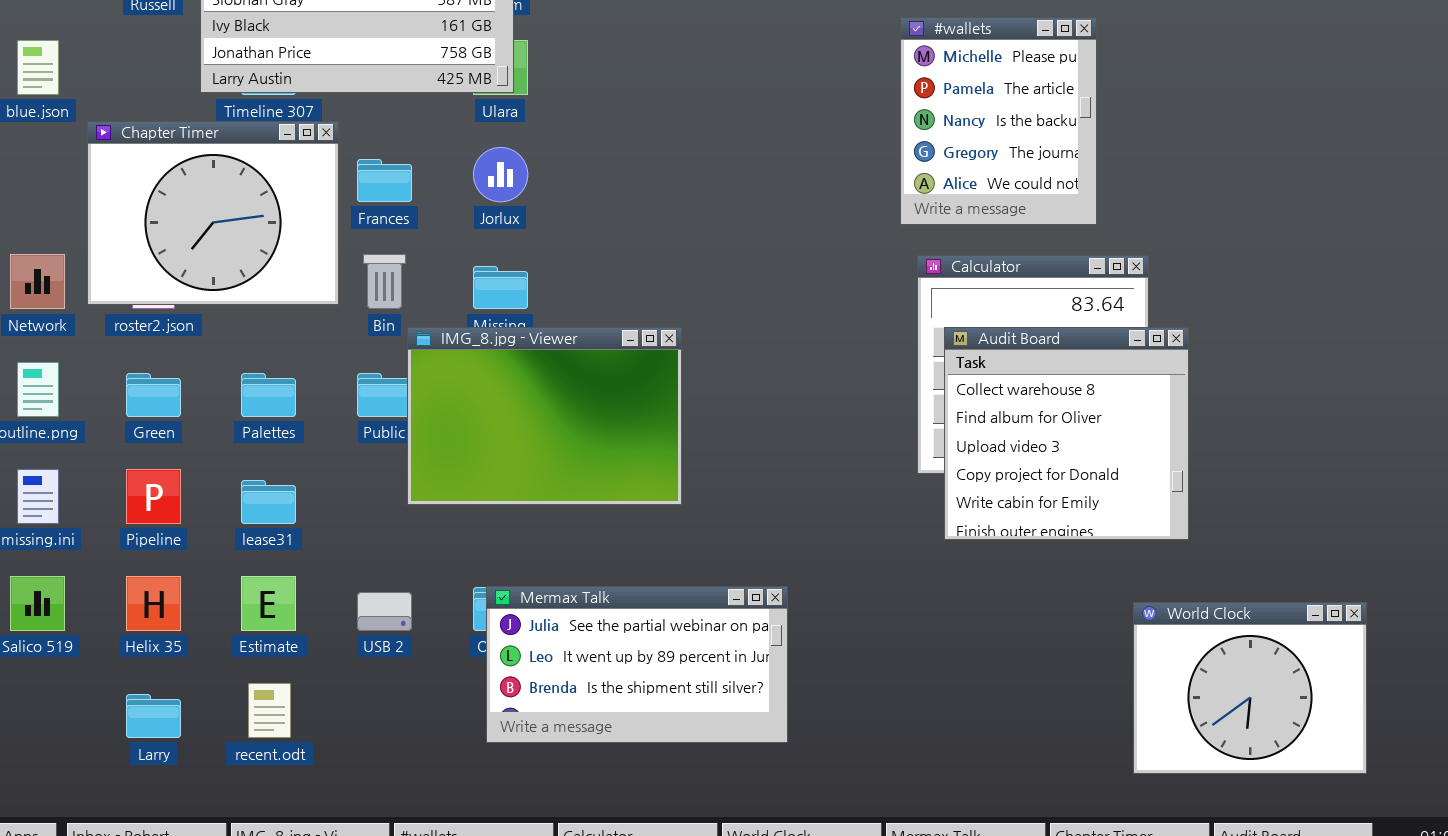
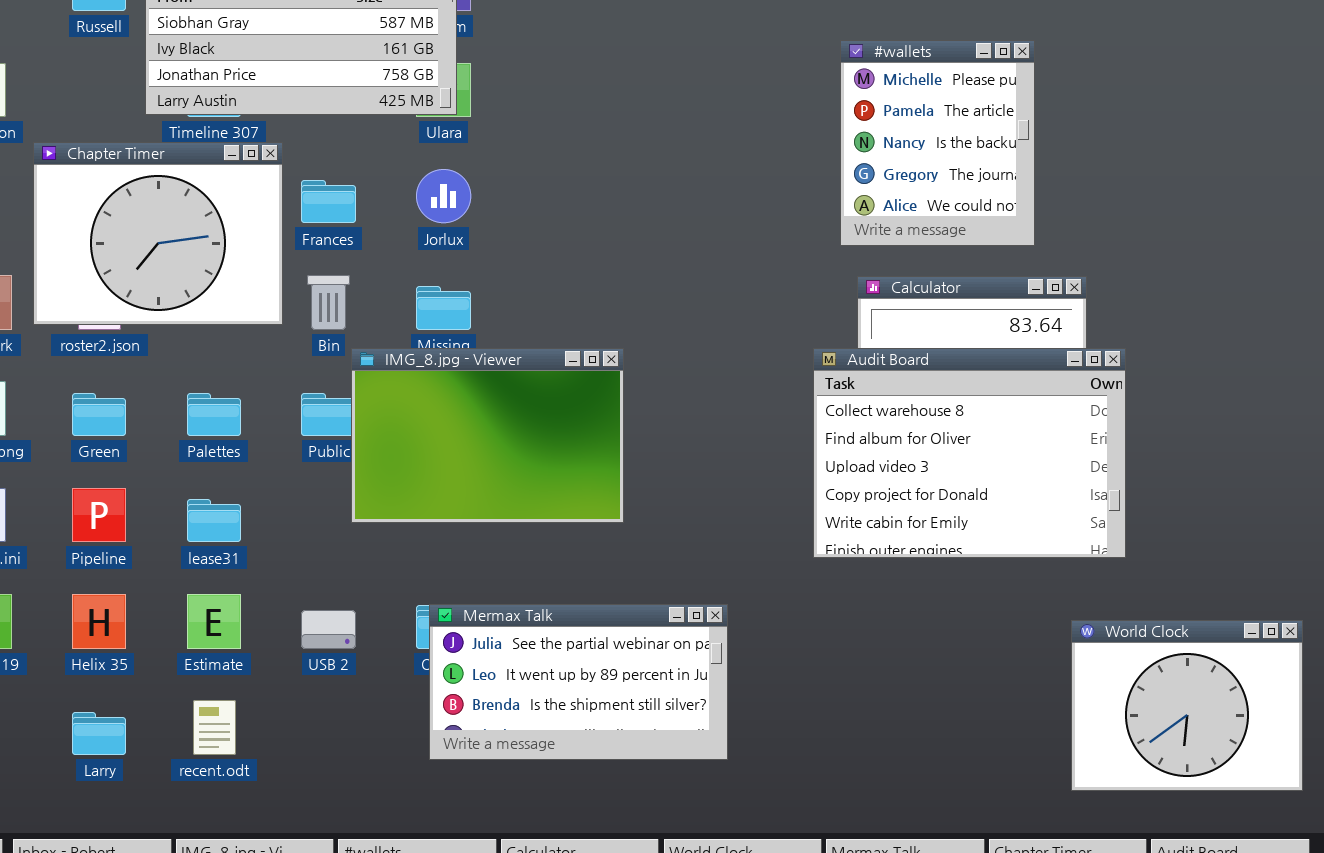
Audit Board: [944,327,1189,540] -> [813,348,1126,558], resized

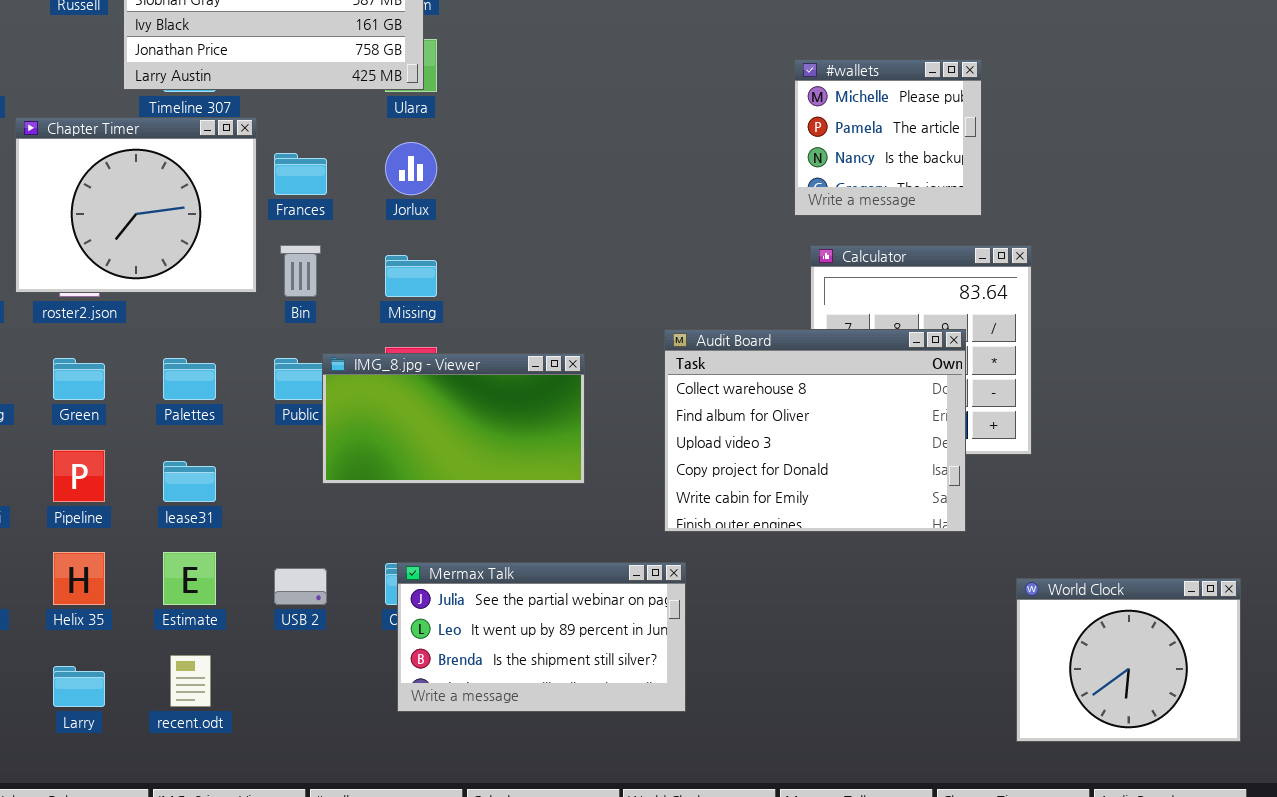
#wallets: [840,40,1035,246] -> [794,59,982,216], resized
IMG_8.jpg - Viewer: [351,348,624,523] -> [322,353,585,484], resized
Audit Board: [813,348,1126,558] -> [664,329,966,532], moved

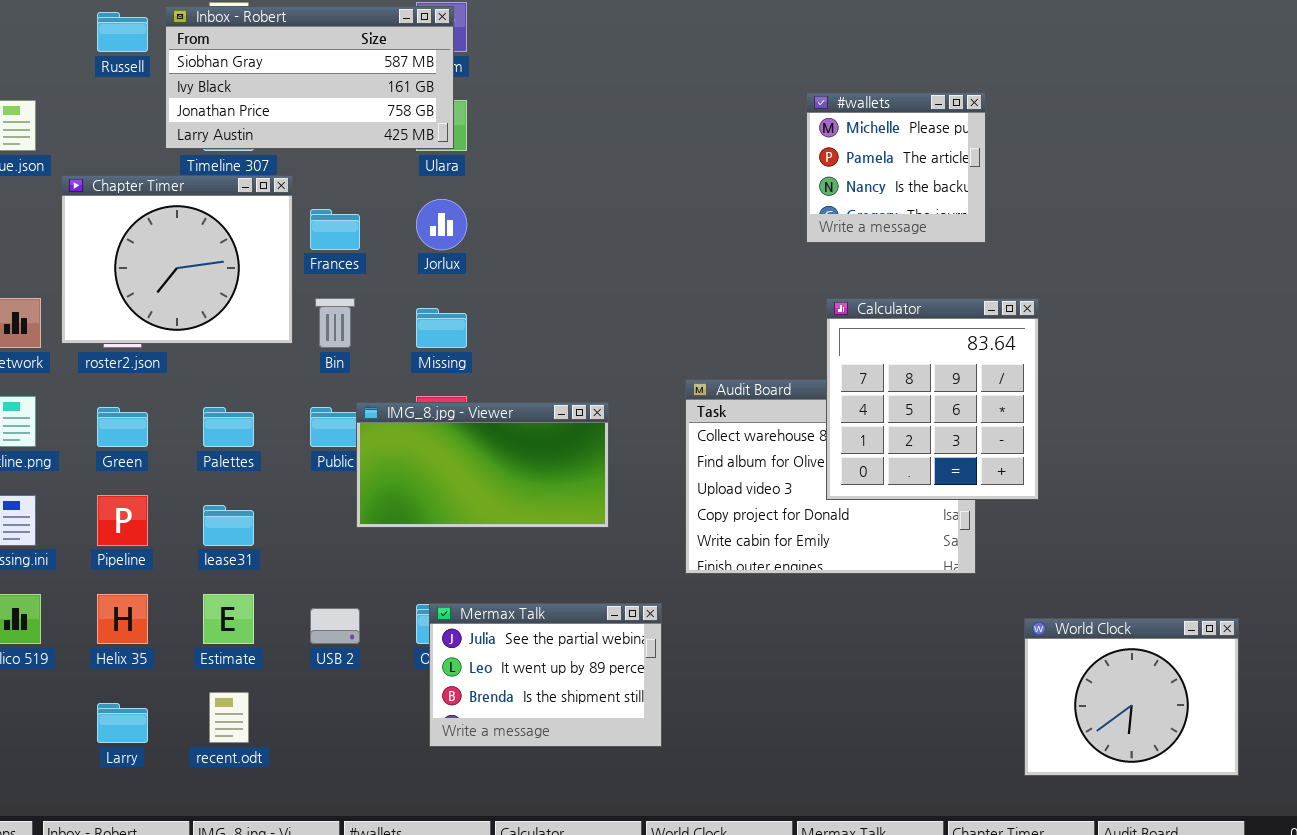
#wallets: [794,59,982,216] -> [806,92,986,243], moved
Calculator: [810,245,1032,455] -> [826,298,1039,500], raised
Mermax Talk: [397,562,686,712] -> [429,603,662,747], resized

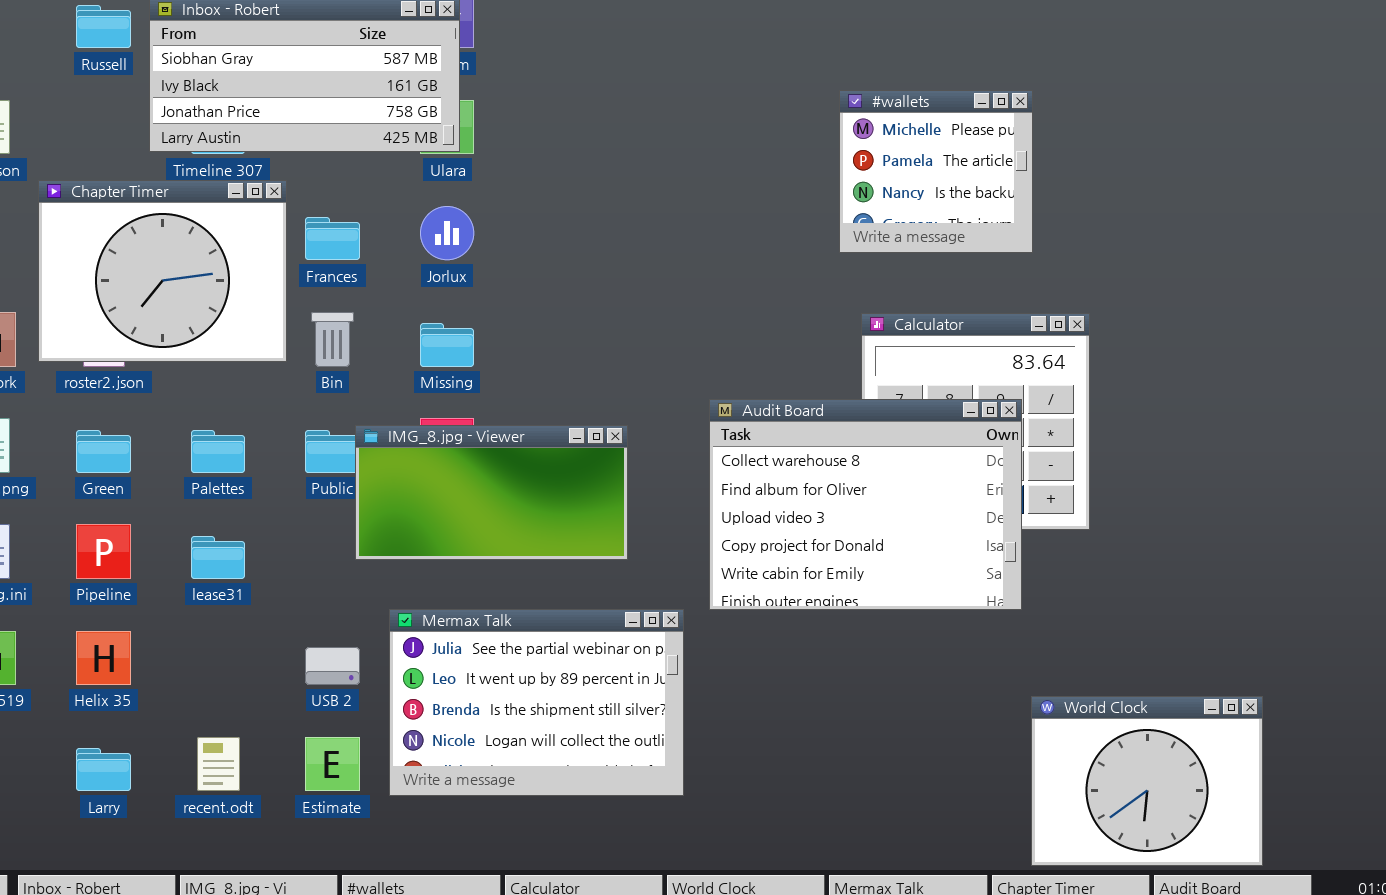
Audit Board: [685,379,976,574] -> [709,399,1022,610], raised
Estimate: [203,594,254,644] -> [305,737,360,791], moved
Mermax Talk: [429,603,662,747] -> [389,609,684,796], resized
World Clock: [1024,618,1239,776] -> [1031,696,1263,866], moved

